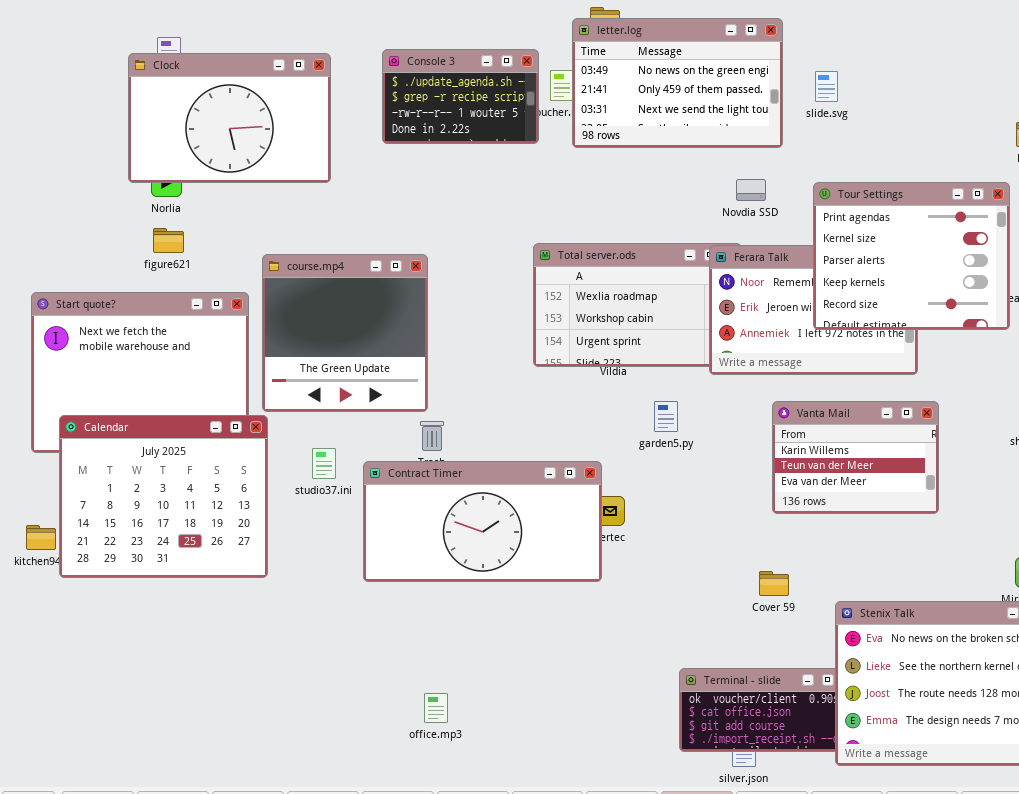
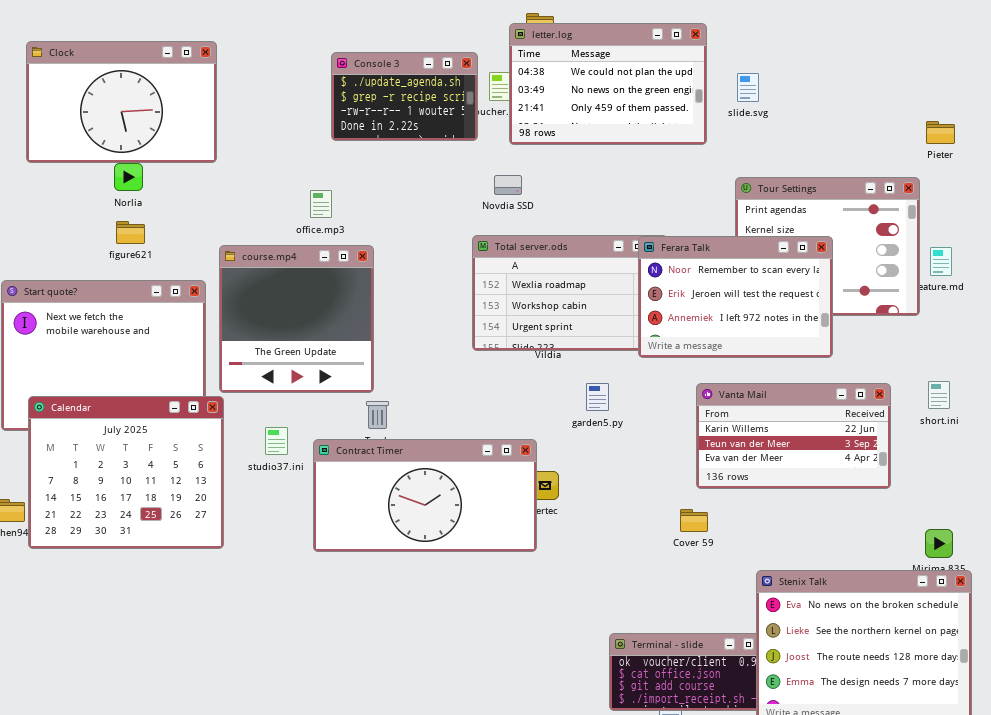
letter.log: [572,18,783,148] -> [509,23,707,145], scrolled up 1 row
Clock: [128,53,331,183] -> [26,41,217,163], moved
Novdia SSD: [736,179,766,201] -> [494,175,522,195], moved
Ferara Talk: [709,245,918,375] -> [638,236,833,358], raised
Vanta Mail: [772,401,939,514] -> [696,383,891,489], resized
Cover 59: [759,571,789,596] -> [680,509,708,532], moved
office.mp3: [424,693,448,723] -> [310,190,332,218], moved

